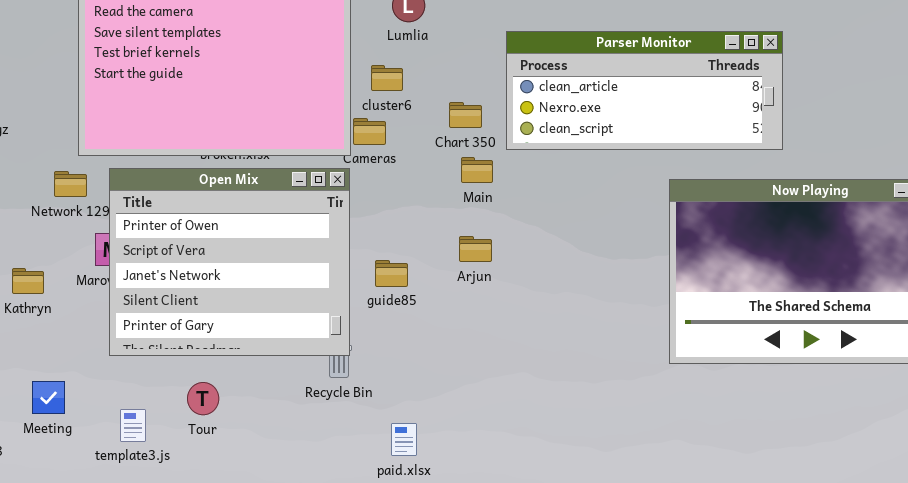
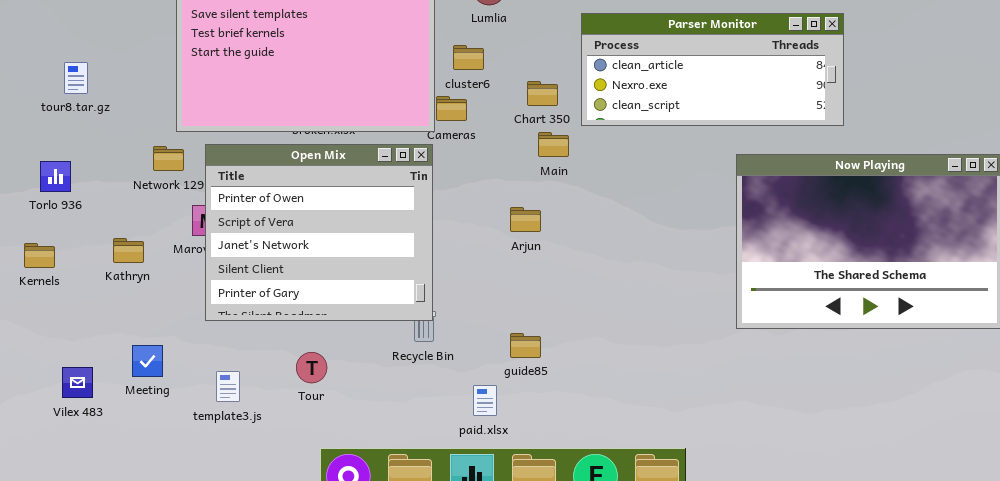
Arjun: [459,236,492,262] -> [510,207,541,232], moved
guide85: [375,260,408,287] -> [510,333,541,358], moved
Tour: [187,382,219,415] -> [296,352,327,383], moved

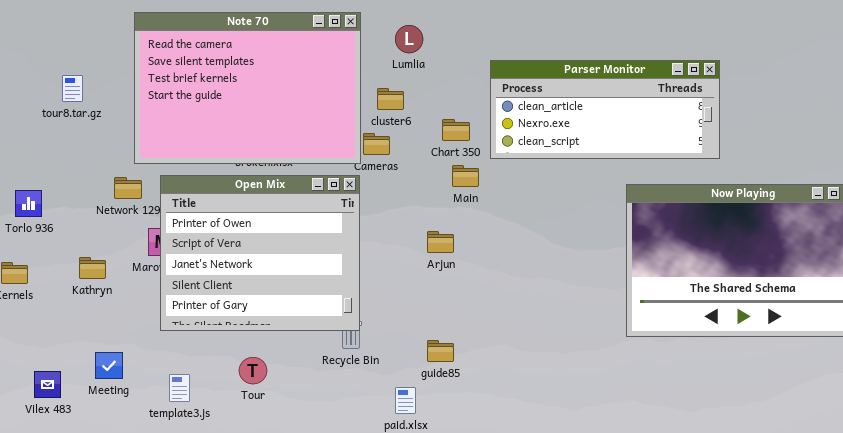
tour8.tar.gz: [64,62,88,94] -> [62,75,83,102], moved

